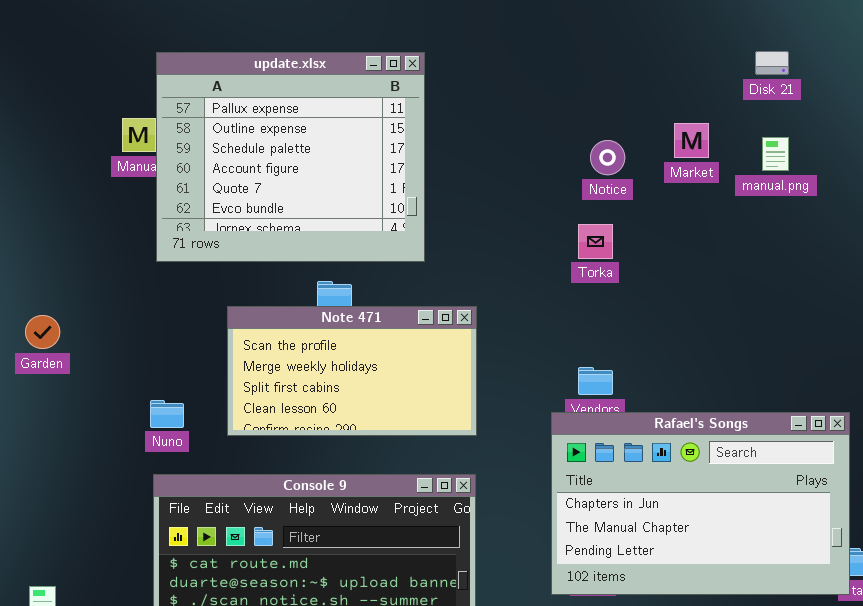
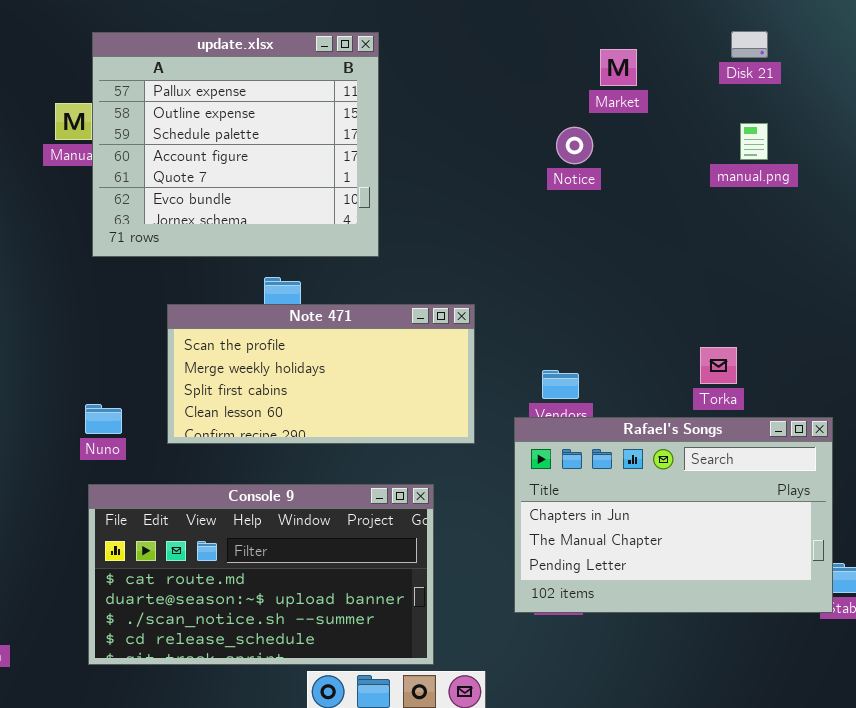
Market: [674,123,709,158] -> [600,49,637,86], moved
Torka: [578,224,613,259] -> [700,347,737,384], moved
Note 471: [227,306,477,436] -> [167,304,475,444], resized

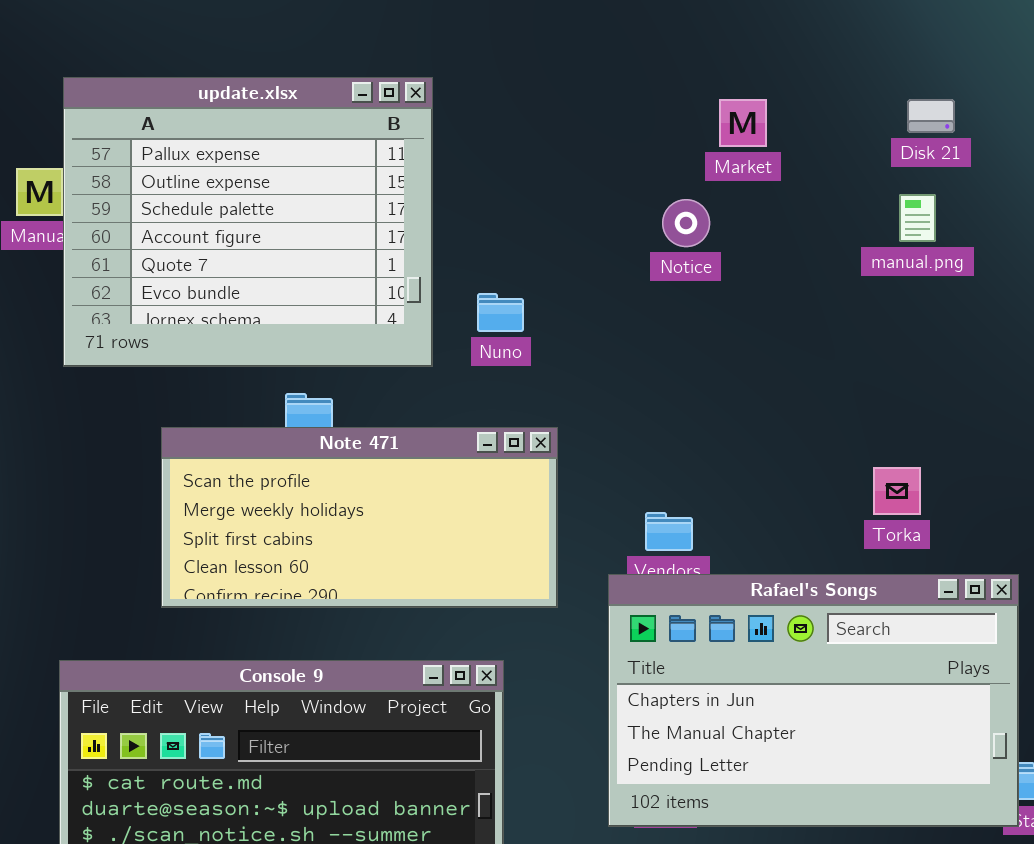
Disk 21: [731,31,768,58] -> [907,99,955,133], moved
Torka: [700,347,737,384] -> [873,467,921,515], moved
Nuno: [85,404,122,434] -> [477,293,524,332], moved

